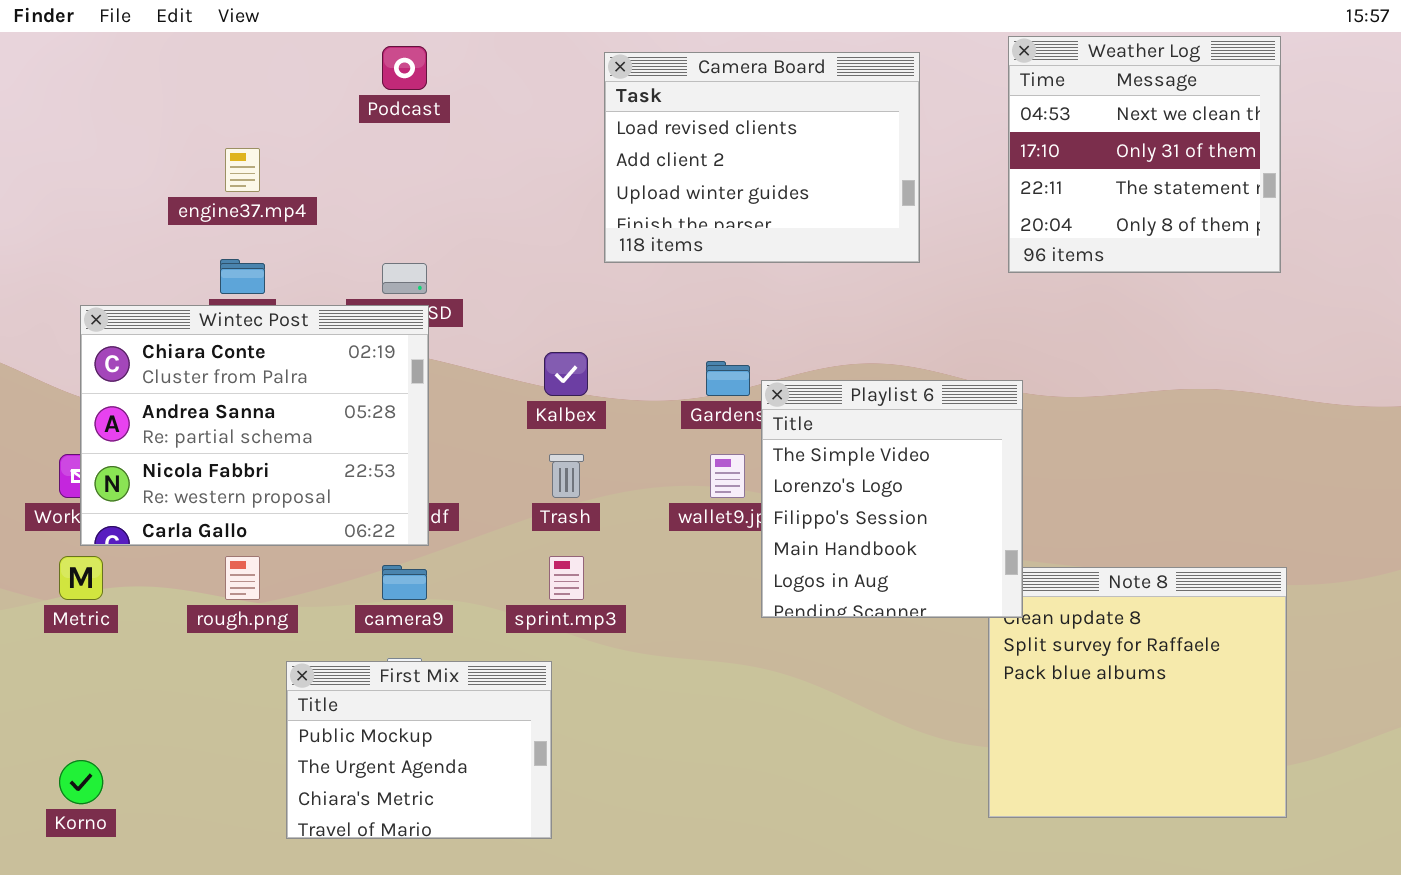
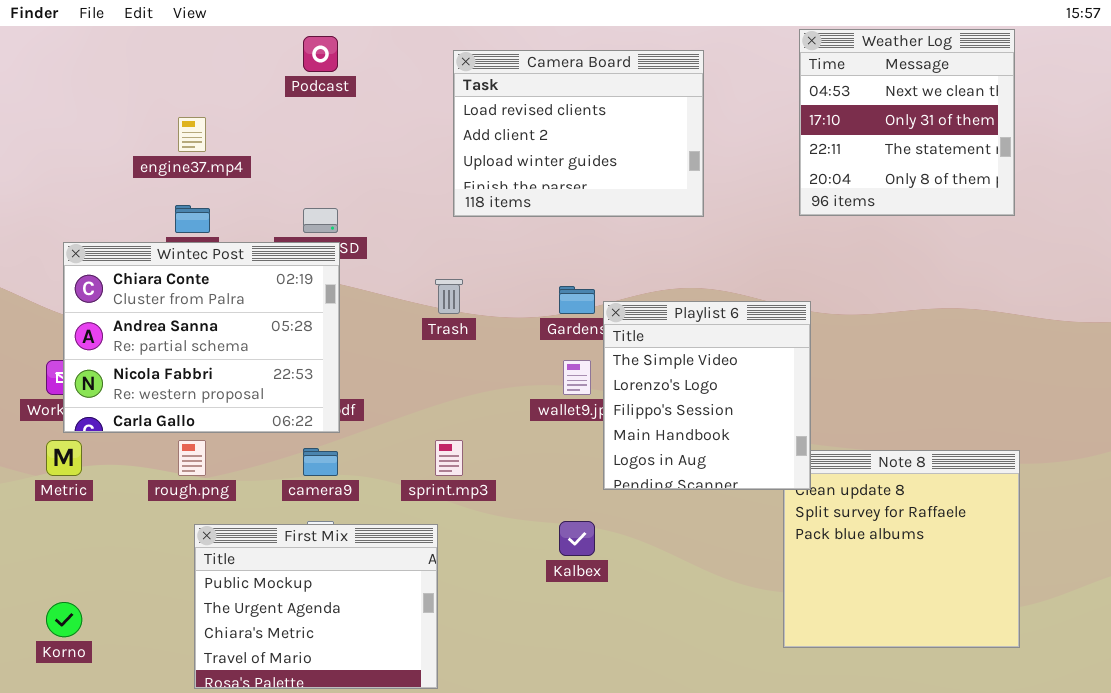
Camera Board: [604,52,920,263] -> [453,50,704,217], moved
Kalbex: [544,352,588,396] -> [559,521,595,556], moved
Trash: [549,454,584,498] -> [435,279,463,314], moved
First Mix: [286,661,552,839] -> [194,524,438,689], resized

